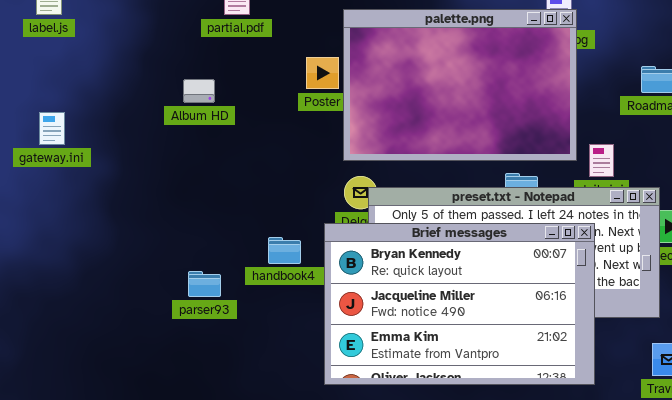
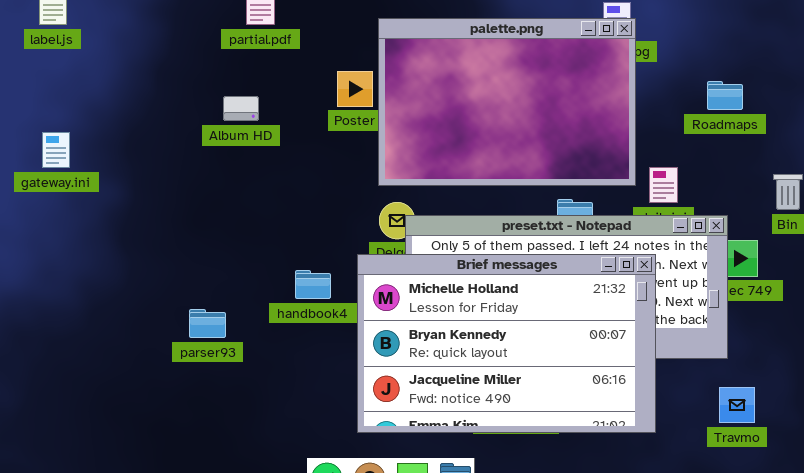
Album HD: [183,79,215,103] -> [223,96,259,121], moved
Brief messages: [324,223,595,385] -> [357,254,656,433], scrolled up 1 row
parser93: [188,271,221,297] -> [189,309,226,338], moved

